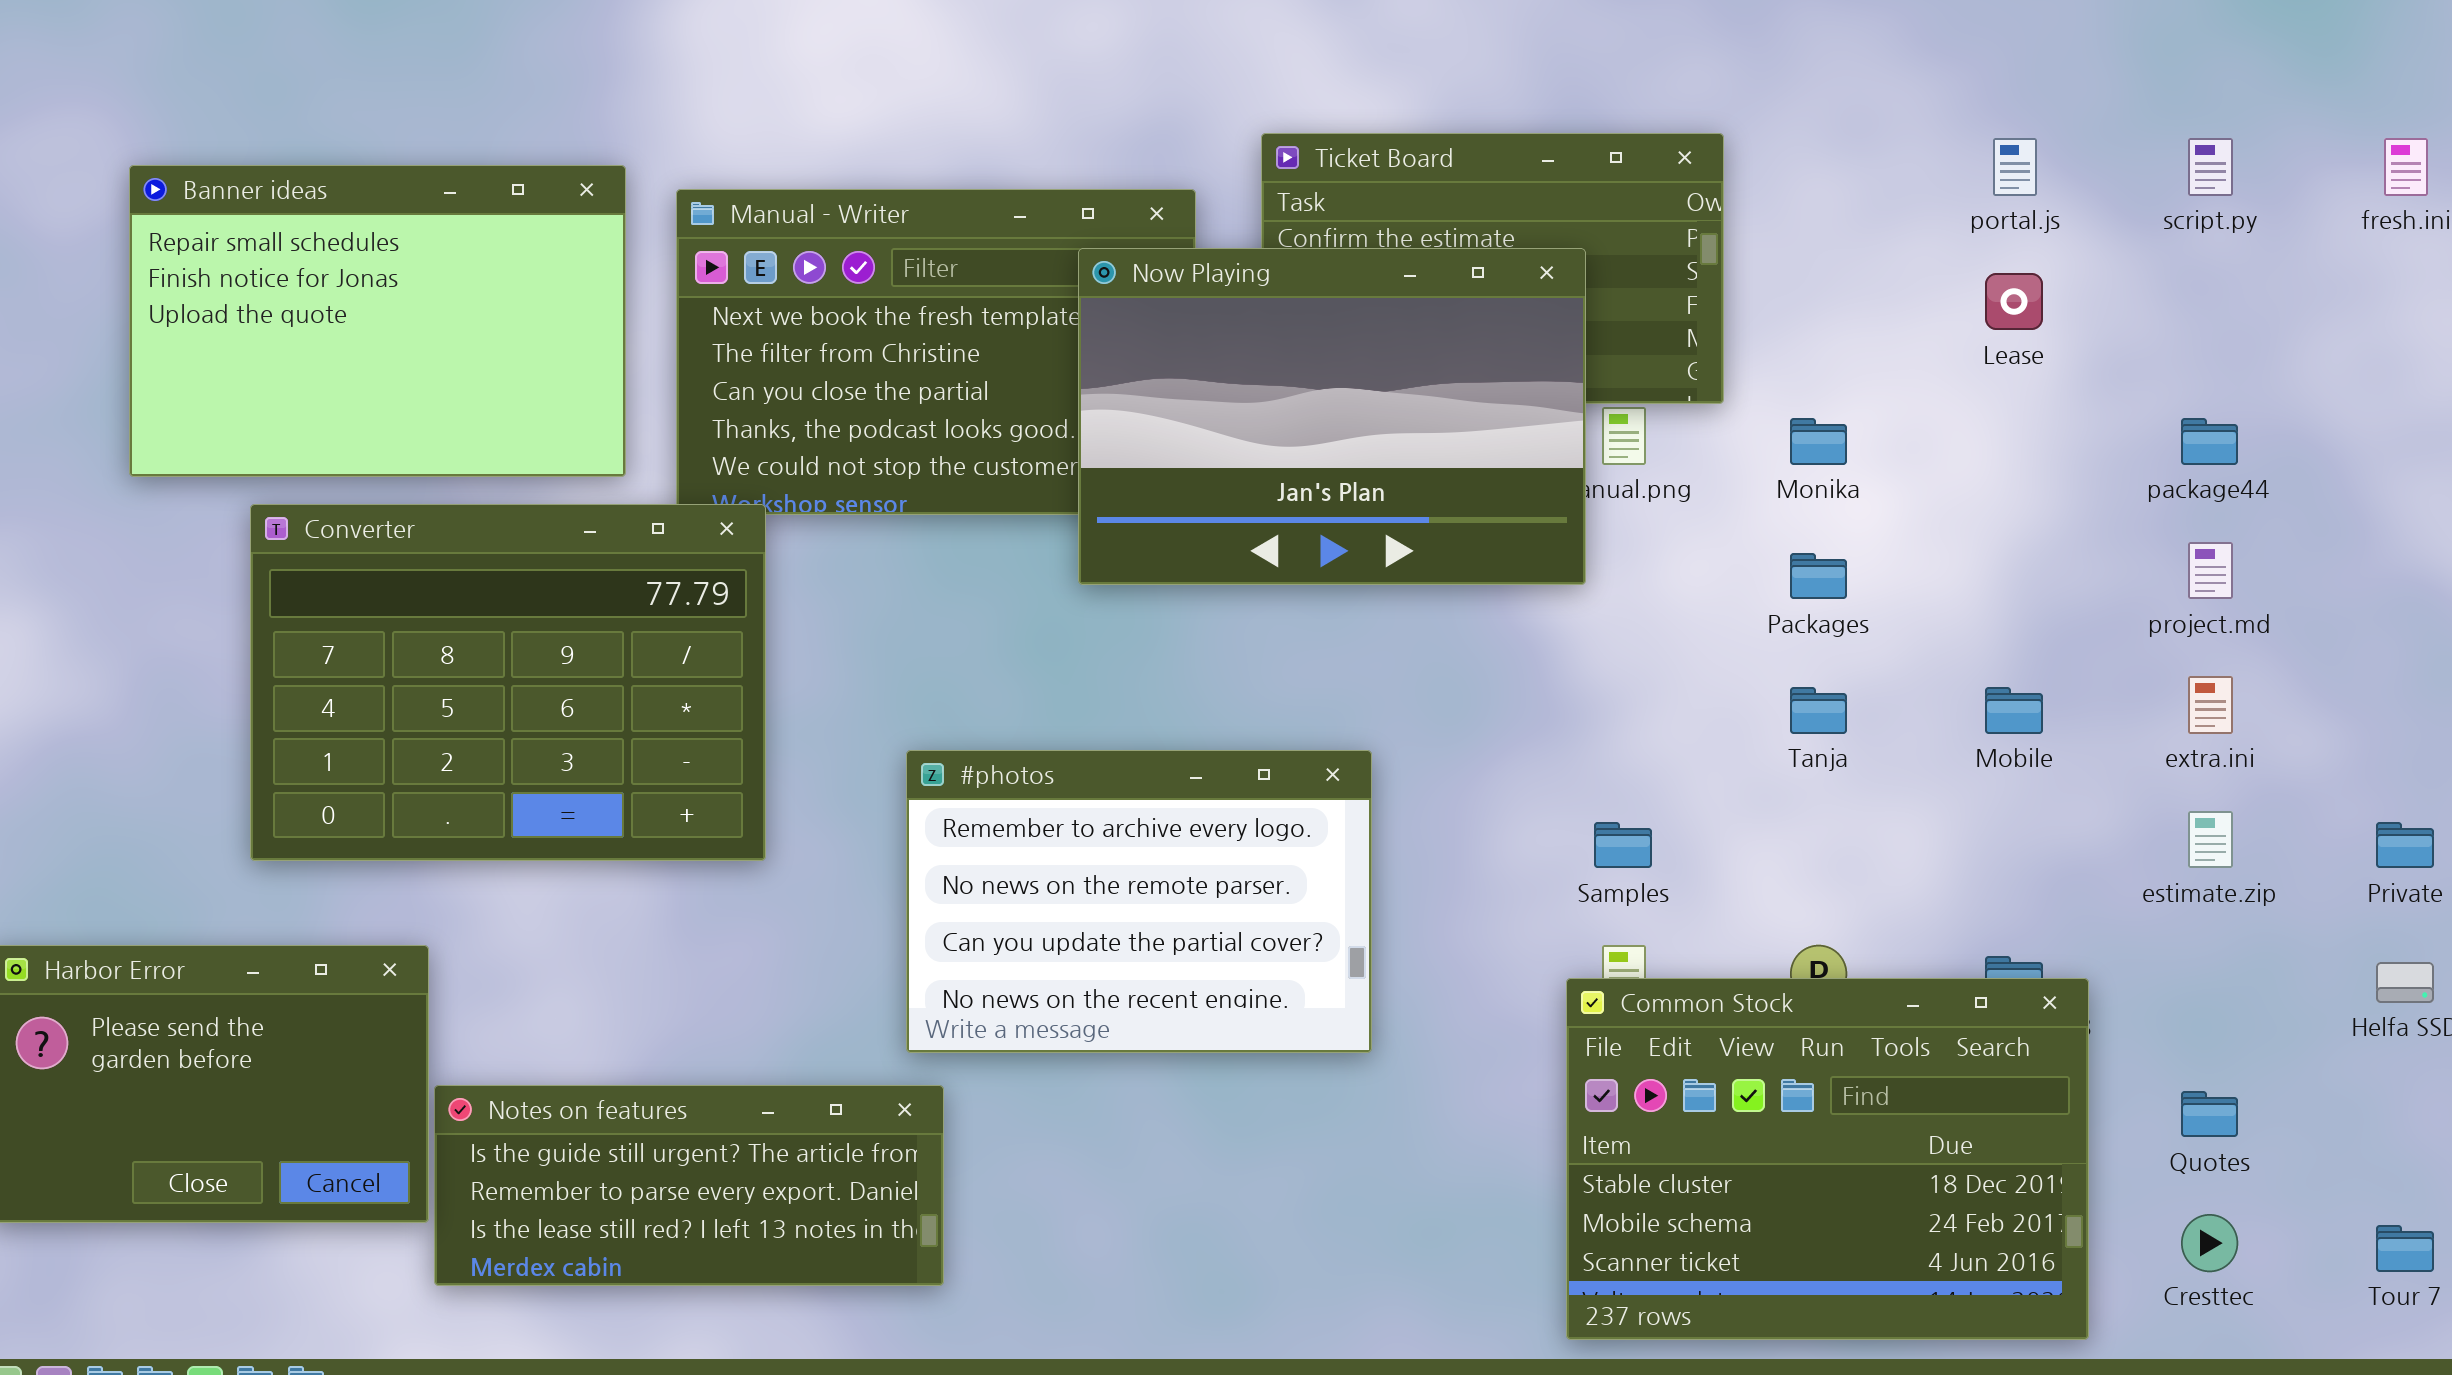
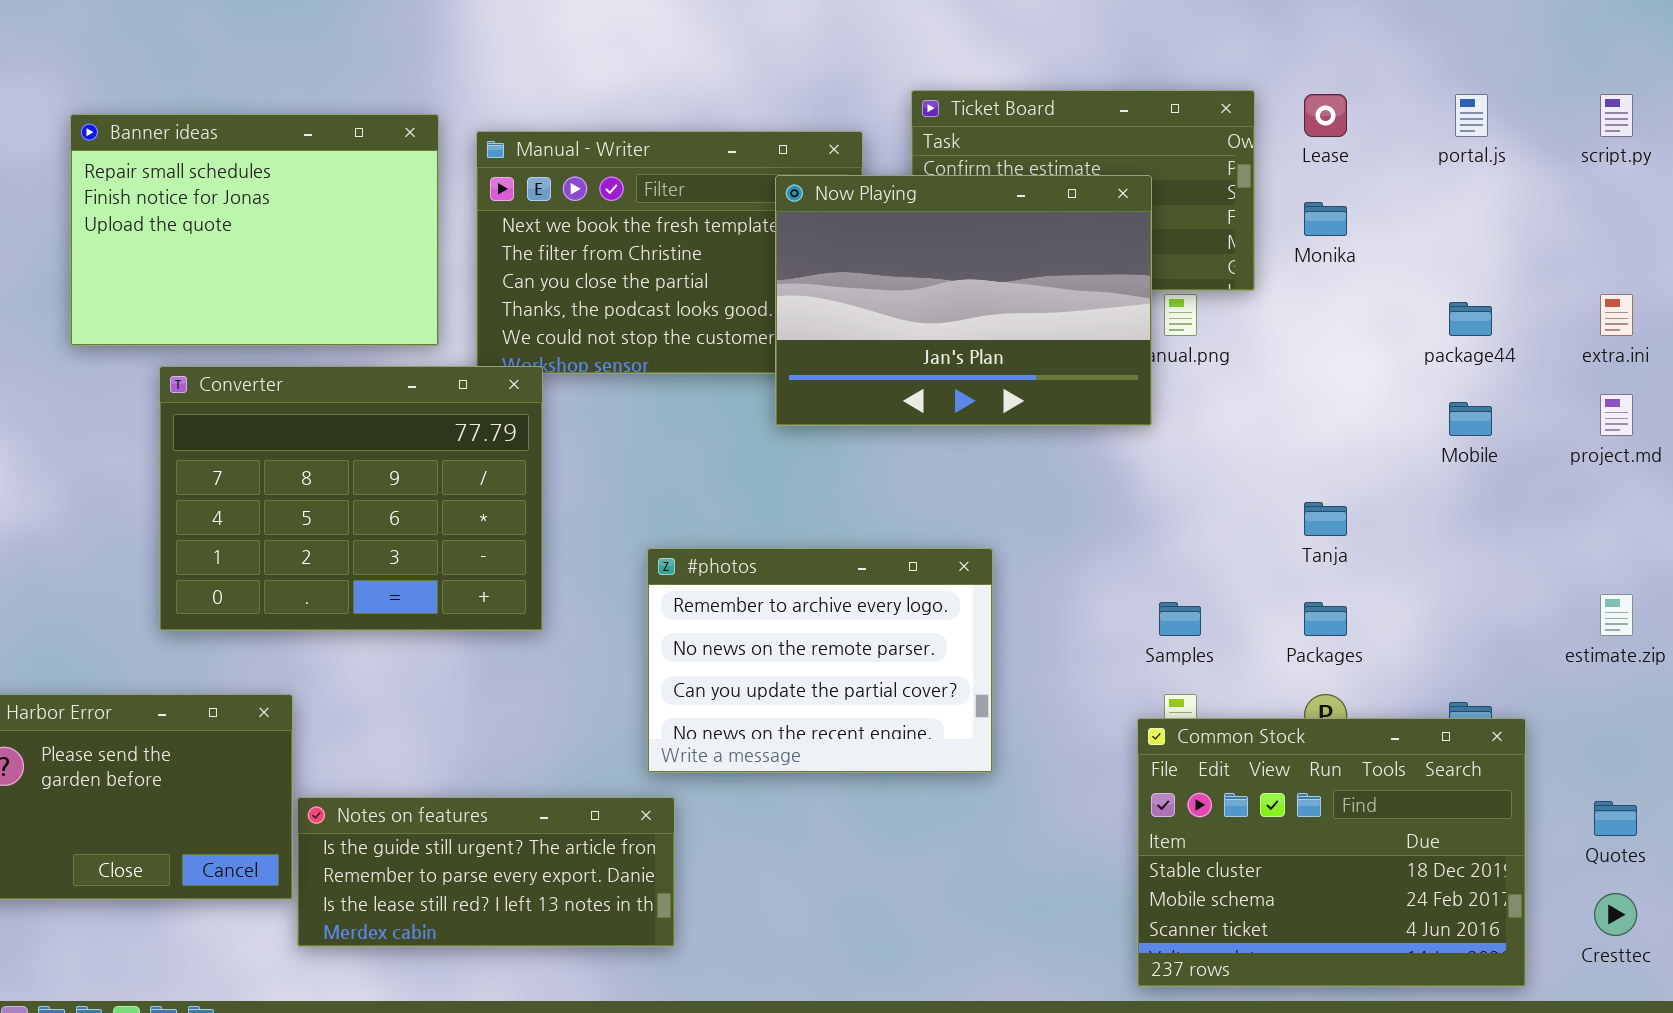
Lease: [1985,273,2043,330] -> [1304,94,1347,137], moved
Monika: [1790,418,1847,465] -> [1304,202,1347,236], moved
package44: [2181,418,2238,465] -> [1449,302,1492,336], moved
Packages: [1790,553,1847,599] -> [1304,602,1347,636], moved
extra.ini: [2188,676,2233,734] -> [1600,294,1633,336], moved
Mobile: [1985,687,2043,734] -> [1449,402,1492,436], moved

